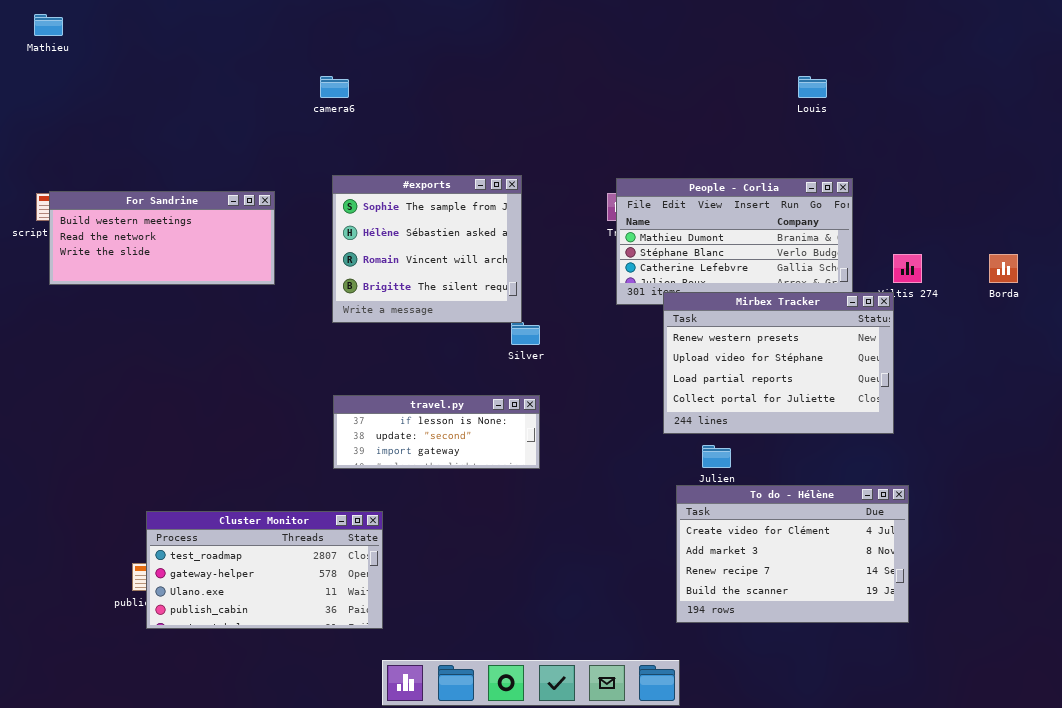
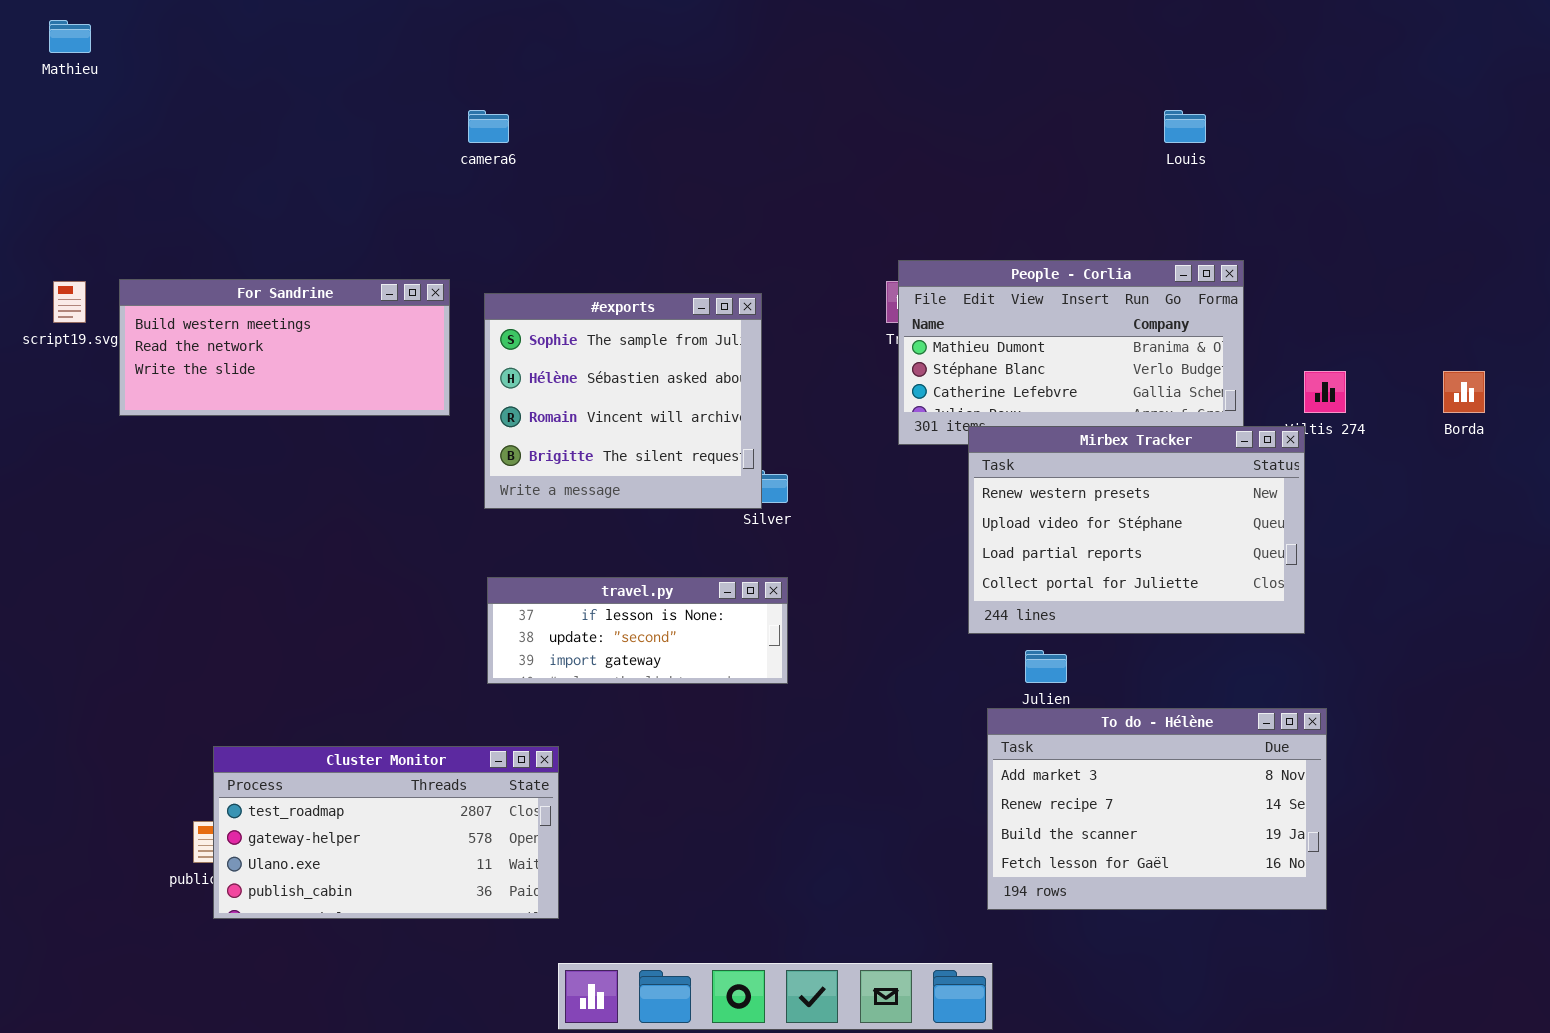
#exports: [332,175,522,323] -> [484,293,762,509], moved
For Sandrine: [49,191,275,285] -> [119,279,450,416], moved
To do - Hélène: [676,485,909,623] -> [987,708,1327,910], scrolled down 1 row

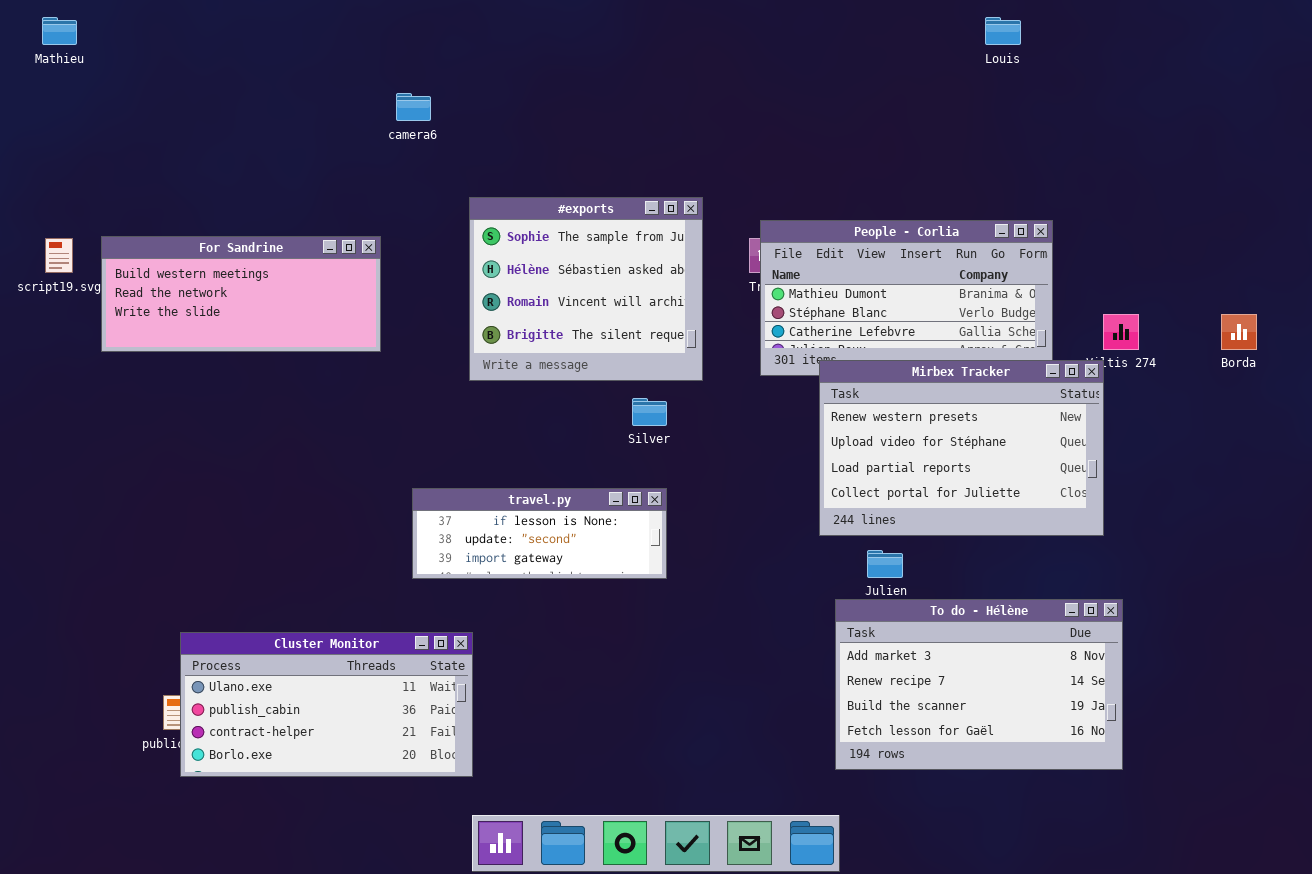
Louis: [1164,110,1206,143] -> [985,17,1021,45], moved
#exports: [484,293,762,509] -> [469,197,703,381], moved
Cluster Monitor: [213,746,559,919] -> [180,632,473,777], scrolled down 2 rows

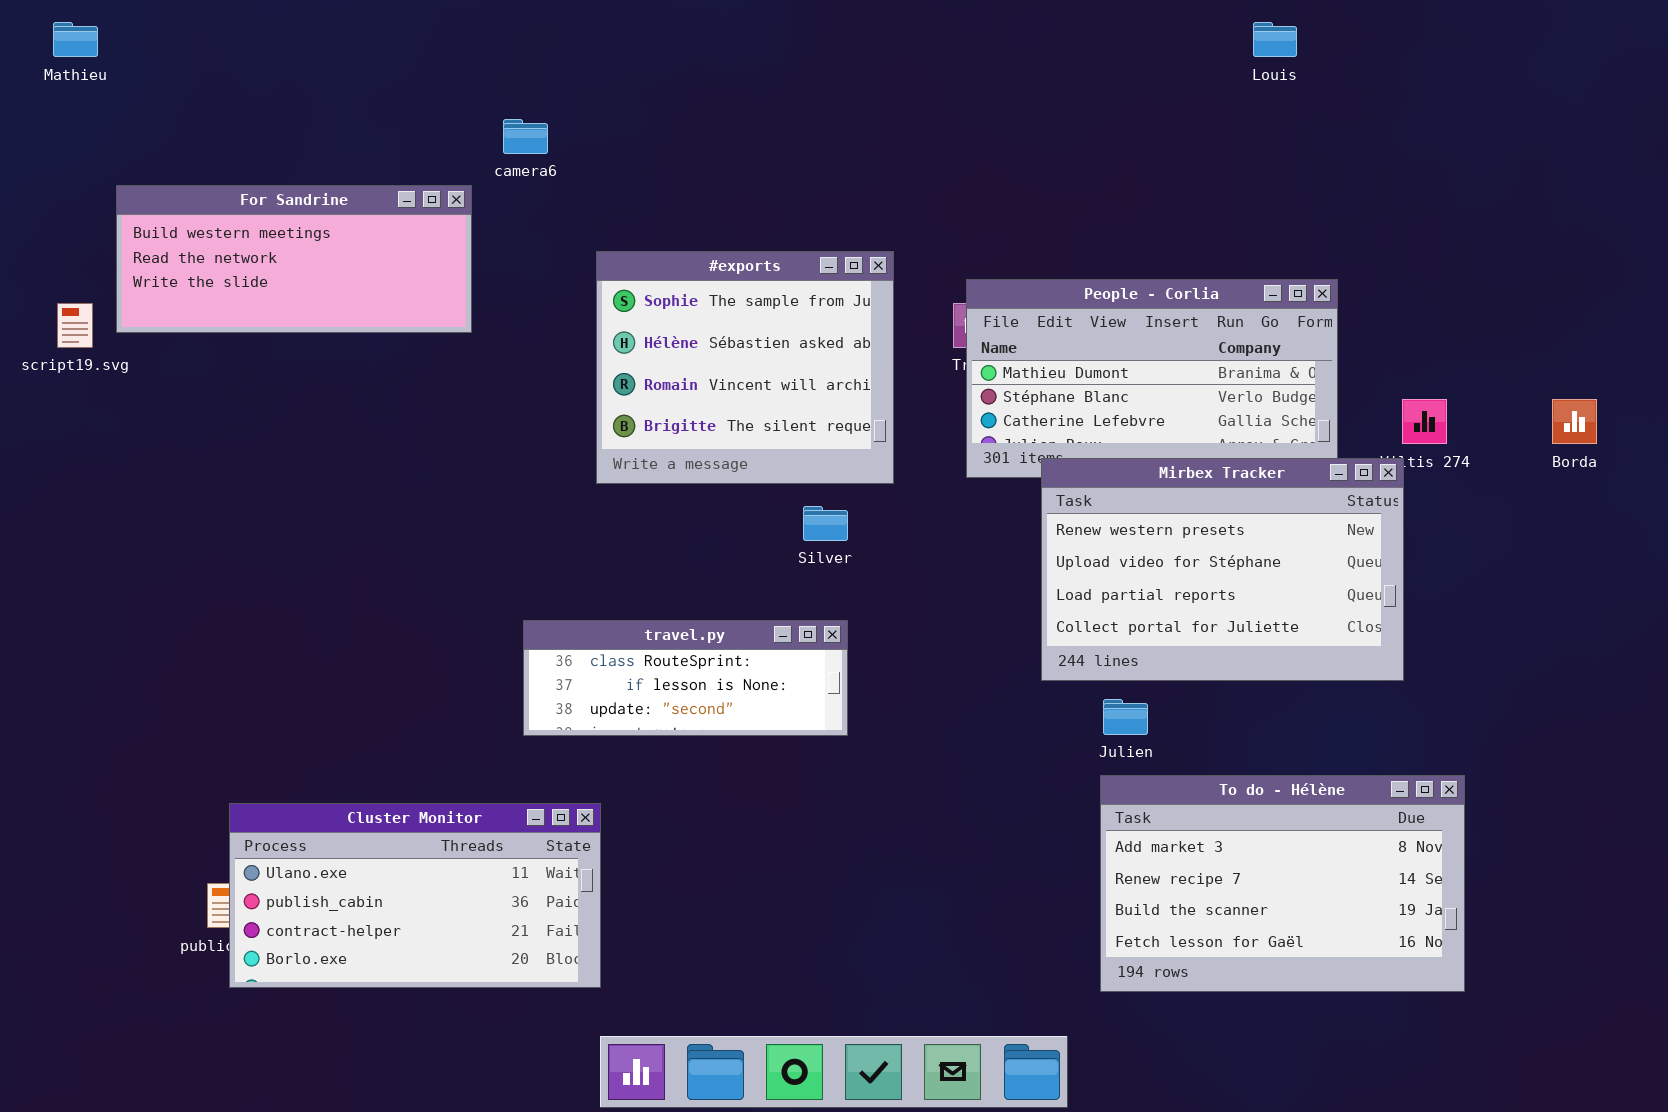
For Sandrine: [101,236,381,352] -> [116,185,472,333], moved
travel.py: [412,488,667,579] -> [523,620,848,736], scrolled up 1 row
To do - Hélène: [835,599,1123,770] -> [1100,775,1465,992], moved

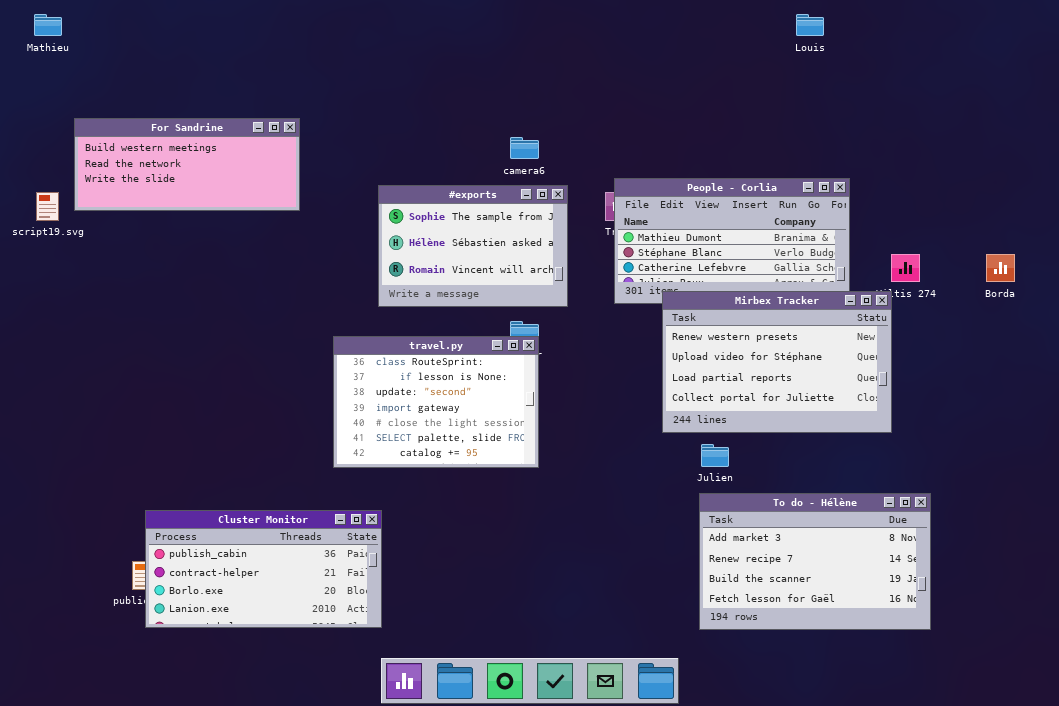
camera6: [503,119,548,154] -> [510,137,539,159], moved
#exports: [596,251,894,484] -> [378,185,568,307], resized
travel.py: [523,620,848,736] -> [333,336,539,468], resized
Cluster Monitor: [229,803,601,988] -> [145,510,382,628], scrolled down 1 row

